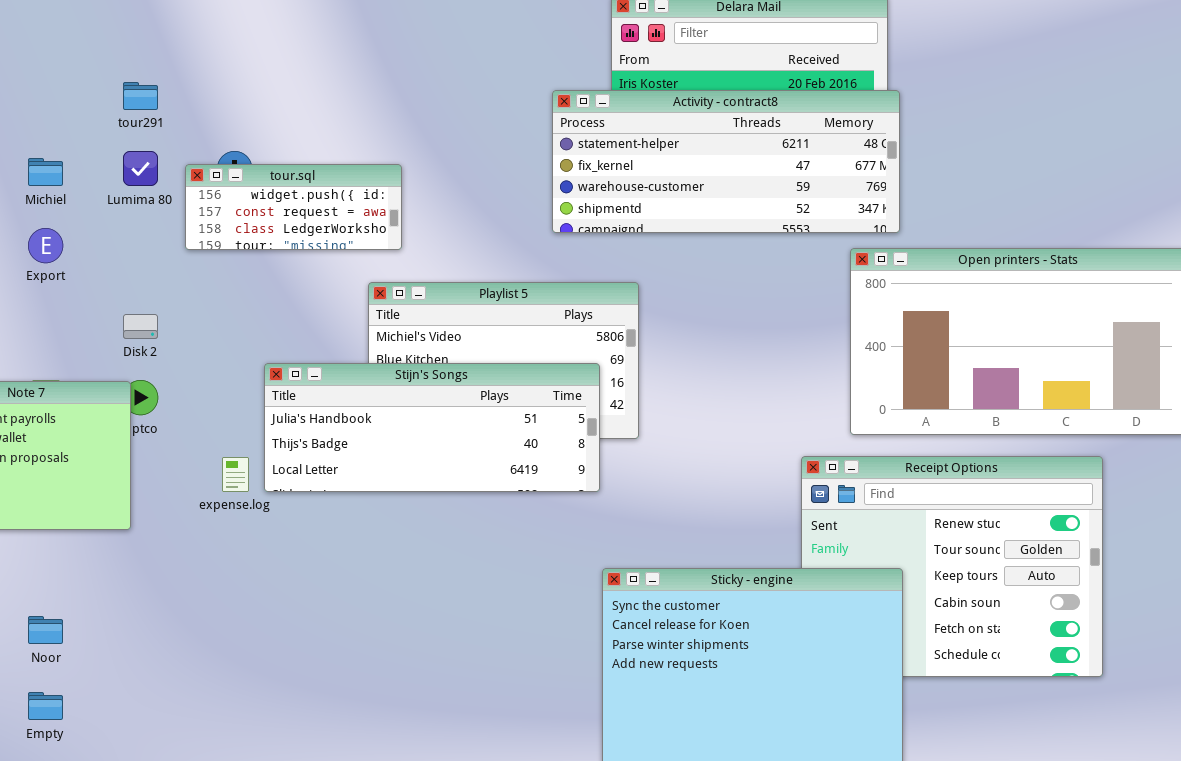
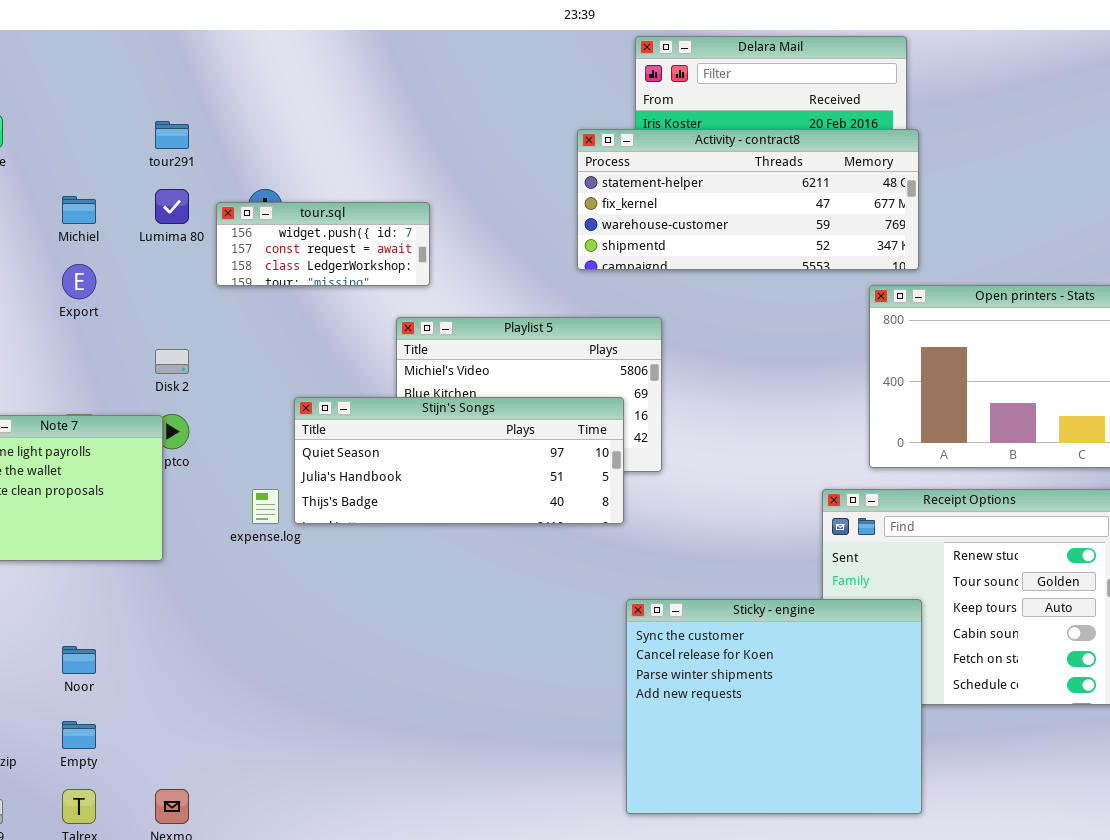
Stijn's Songs: [264,363,600,492] -> [294,397,624,524], scrolled up 1 row

